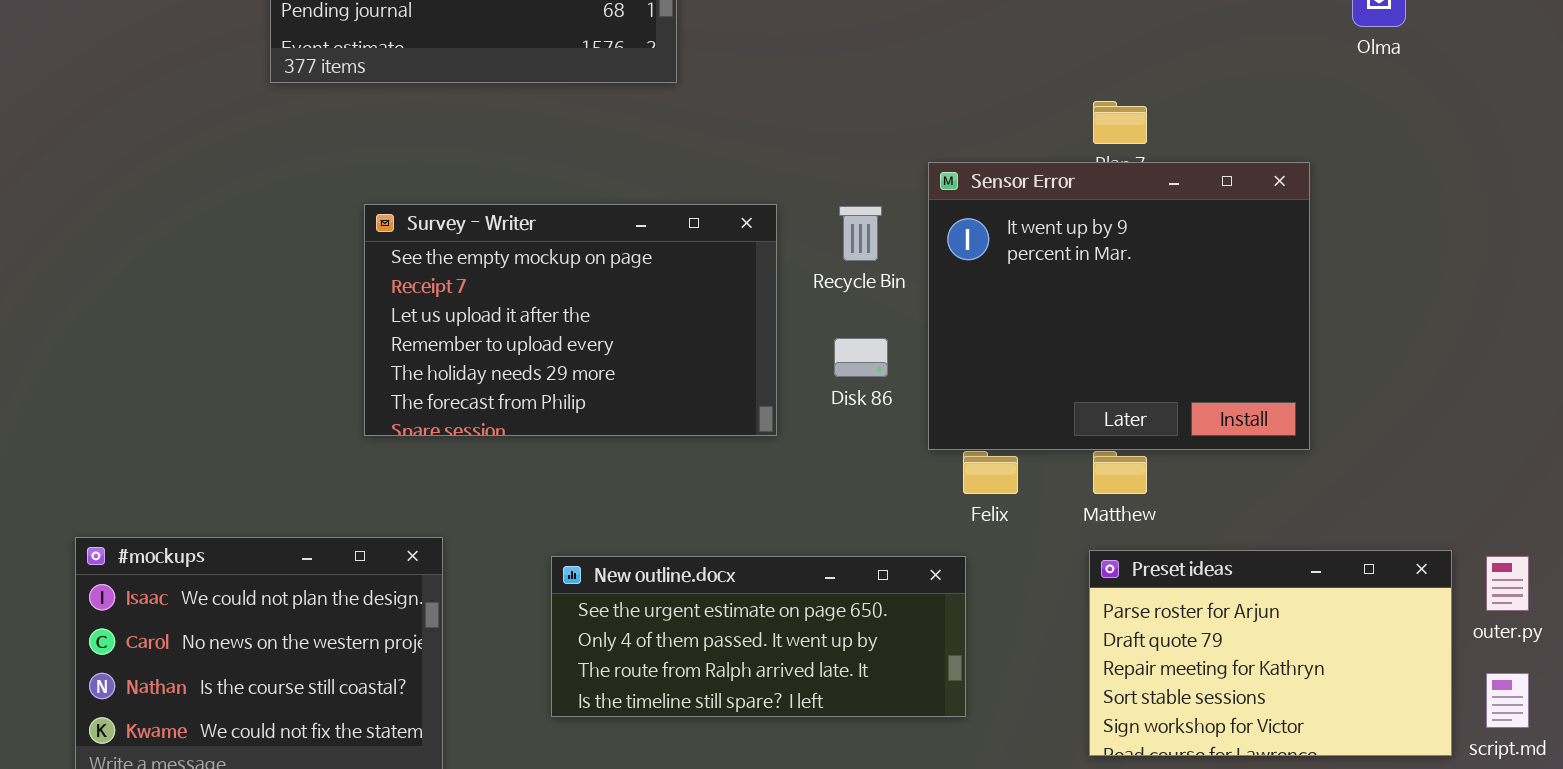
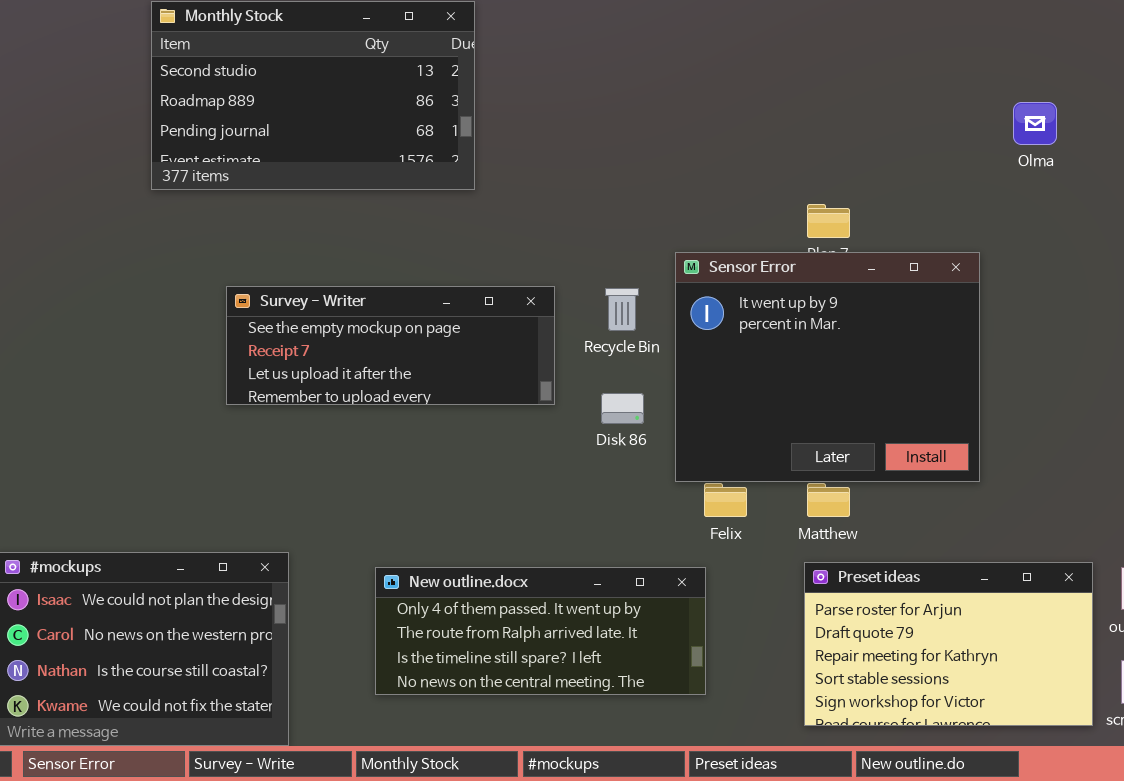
Survey - Writer: [364,204,777,436] -> [226,286,555,405], resized
New outline.docx: [551,556,966,717] -> [375,567,706,695], scrolled down 1 row

